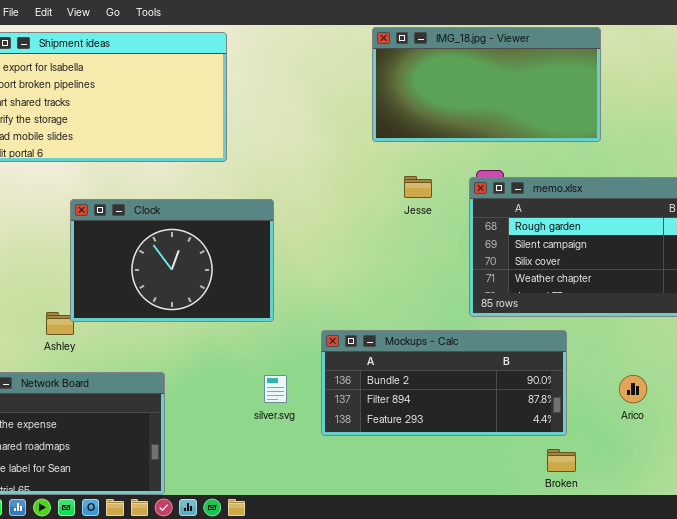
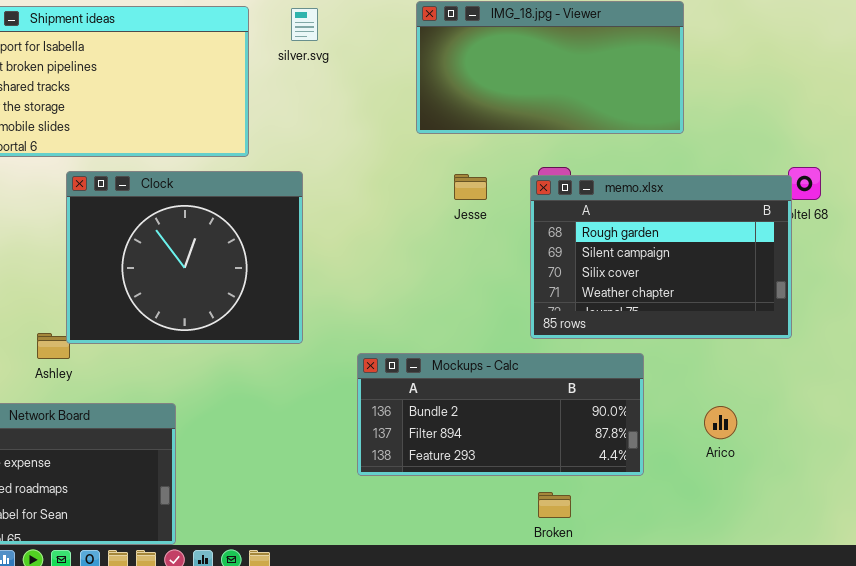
Clock: [70,199,274,322] -> [66,171,303,344], resized
silver.svg: [264,375,287,403] -> [291,8,318,41], moved
Broken: [547,449,576,472] -> [538,492,571,518], moved

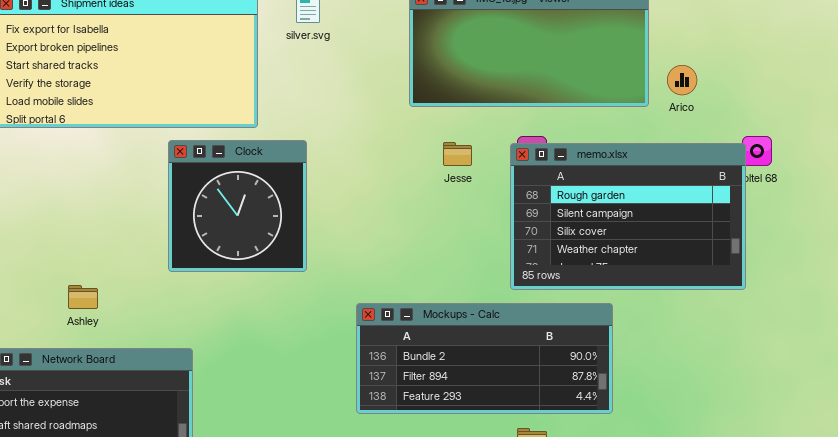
Clock: [66,171,303,344] -> [168,140,307,272], resized
Arico: [704,406,737,439] -> [667,65,697,95], moved

